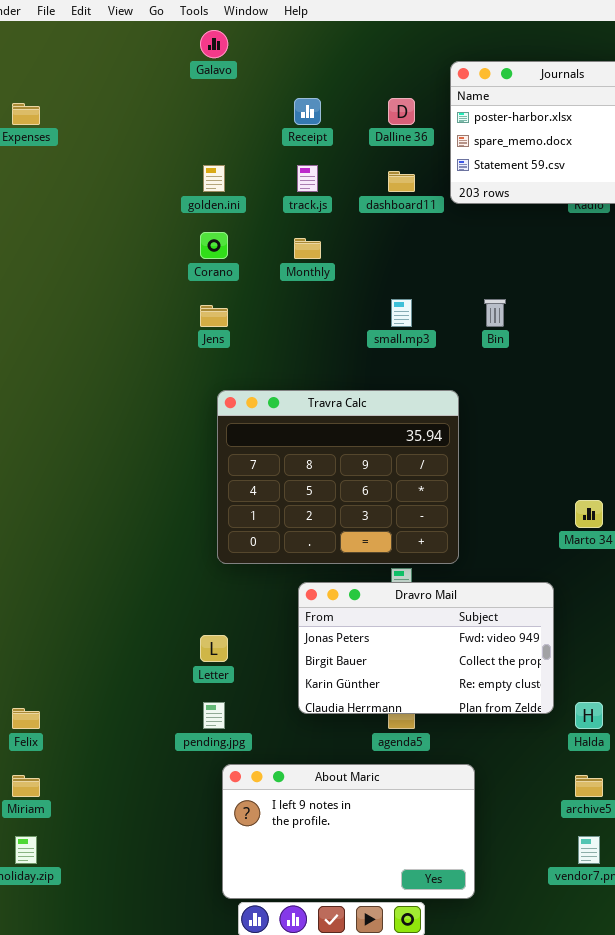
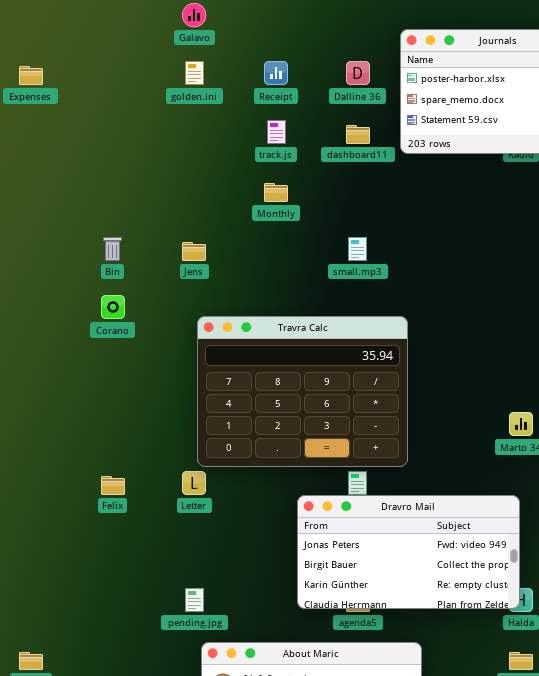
golden.ini: [203,165,225,192] -> [185,61,204,85], moved
Corano: [200,232,228,259] -> [101,295,125,319], moved
Bin: [484,299,506,327] -> [103,237,122,261], moved
Dravro Mail: [298,582,554,714] -> [297,495,520,609], moved
Letter: [200,635,228,662] -> [182,471,206,495], moved
Felix: [12,708,40,729] -> [101,476,125,495], moved

